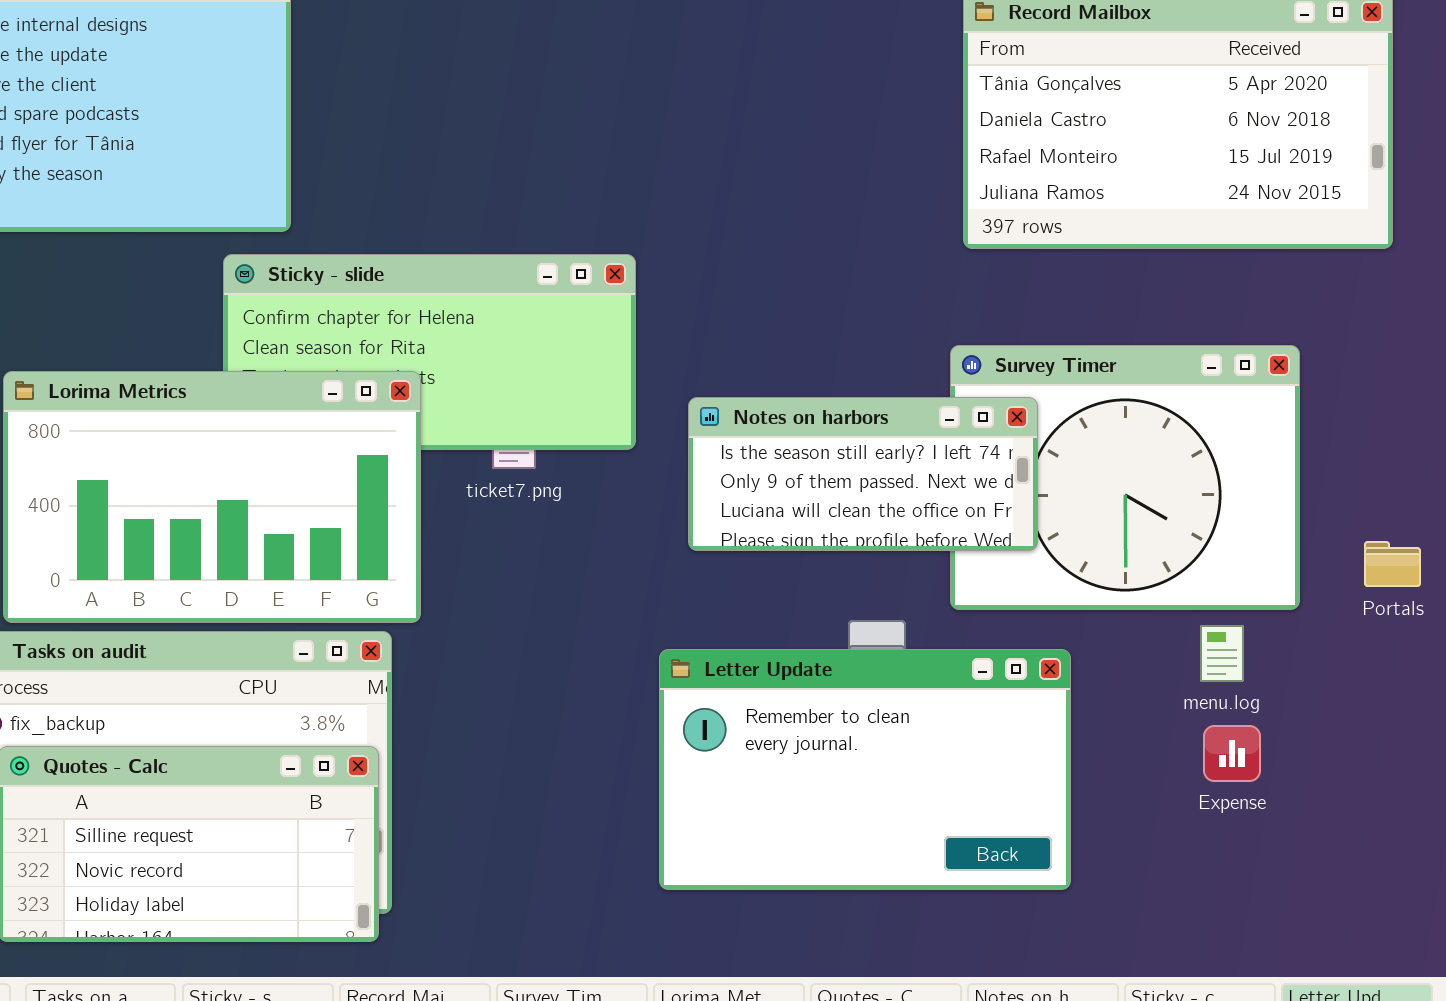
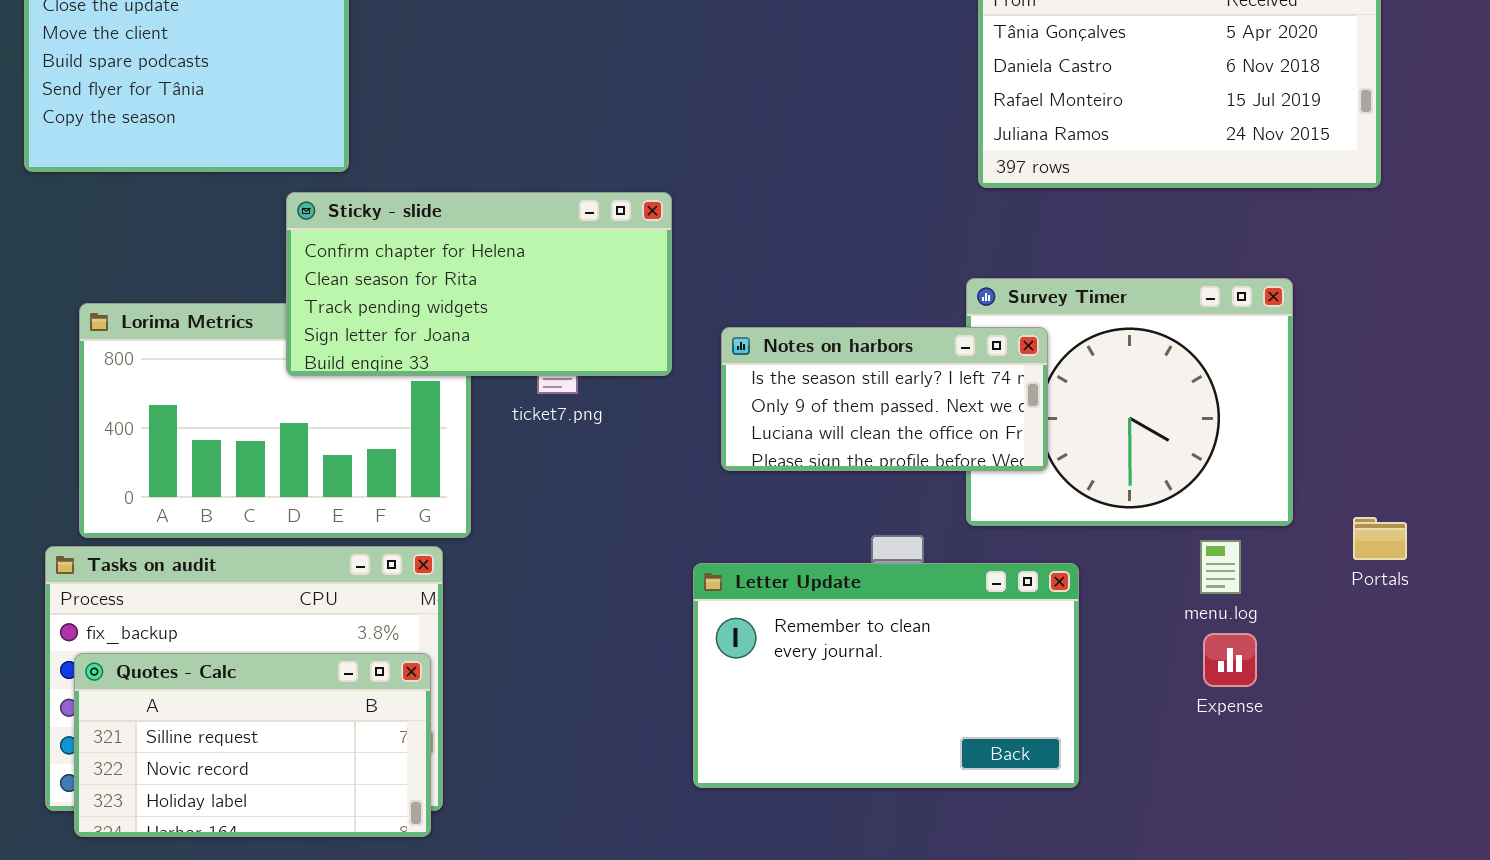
Sticky - slide: [223,254,636,450] -> [286,192,672,376], raised
Portals: [1364,541,1421,587] -> [1353,517,1407,560], moved

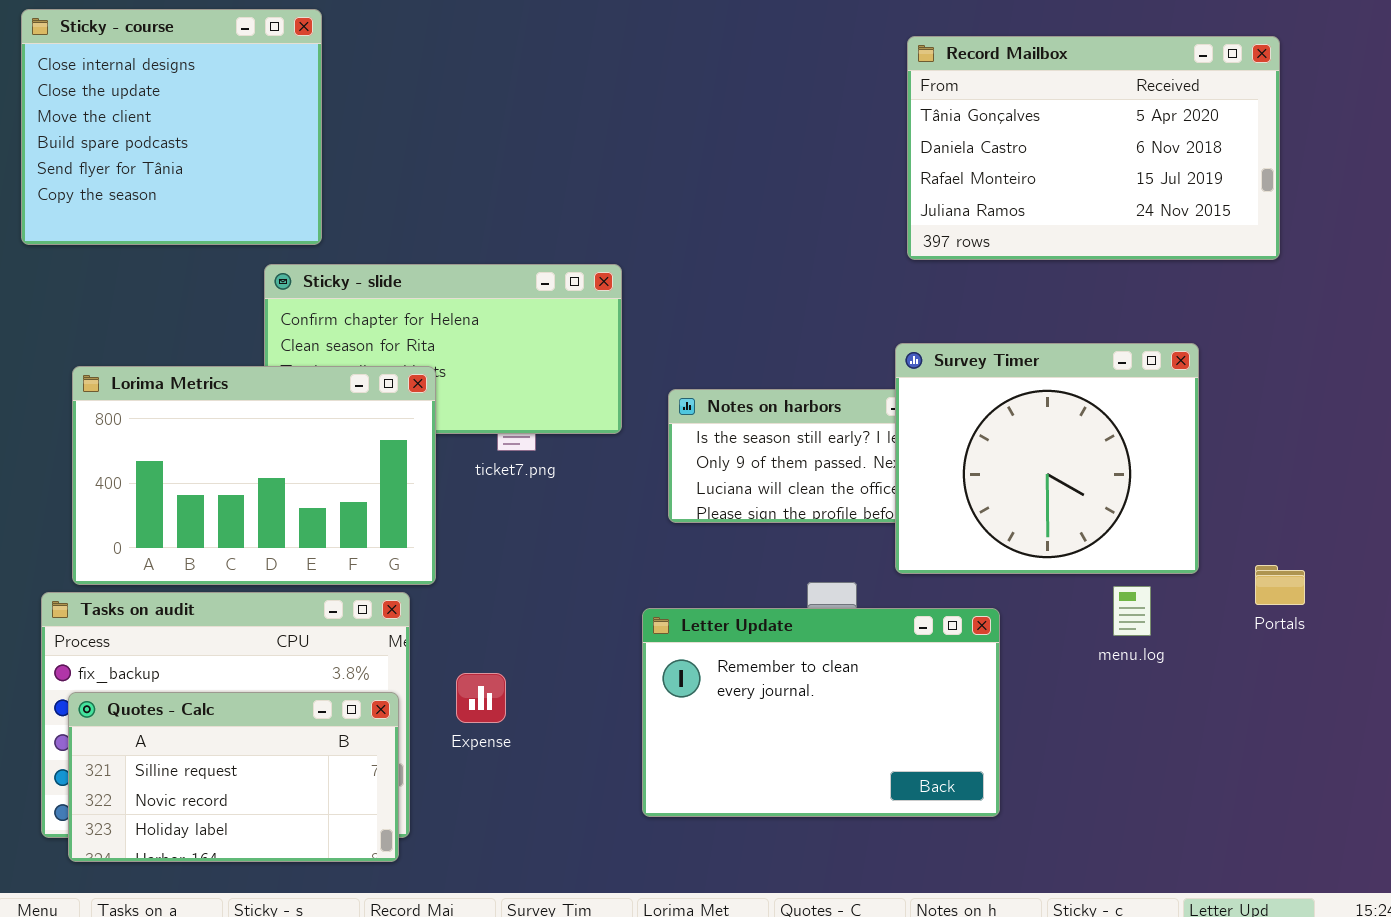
Survey Timer: [966,278,1293,526] -> [895,343,1199,574], raised
Lorima Metrics: [79,303,471,538] -> [72,366,436,585], raised
Expense: [1203,633,1257,687] -> [456,673,506,723], moved

